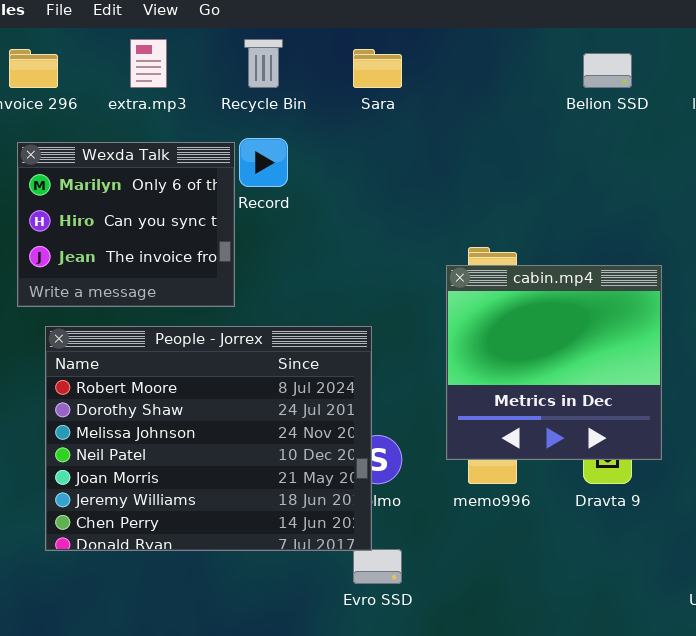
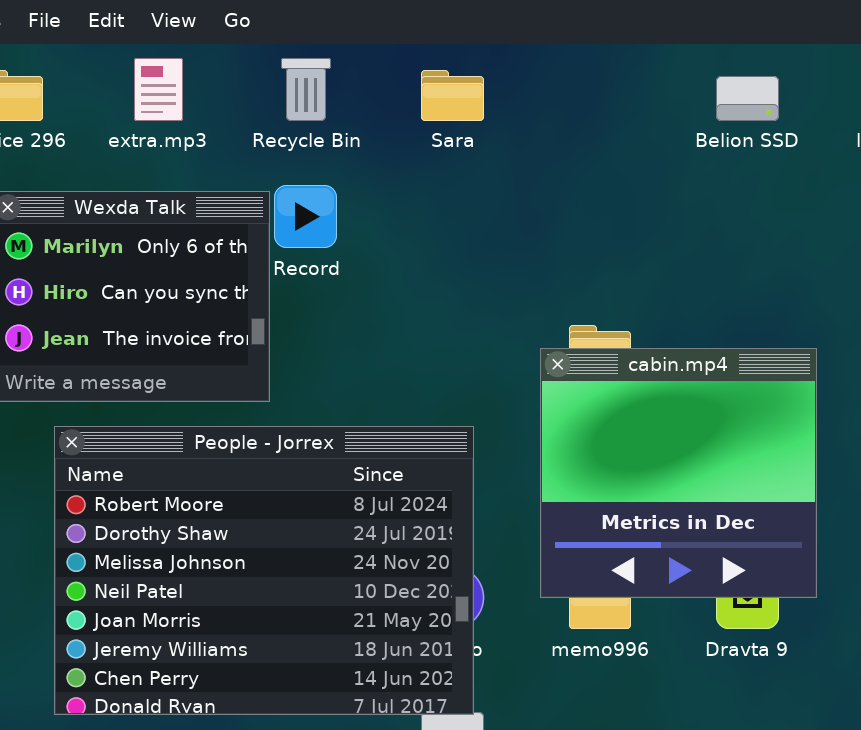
People - Jorrex: [45,326,372,551] -> [54,426,474,715], moved

